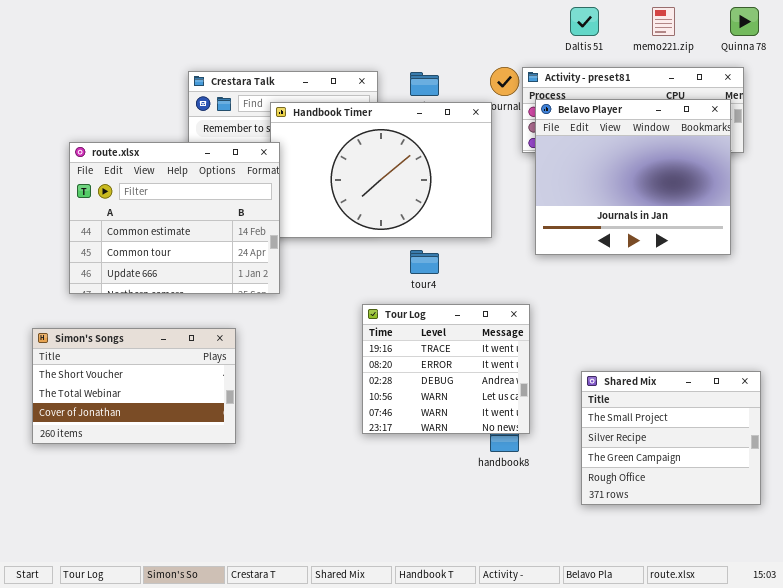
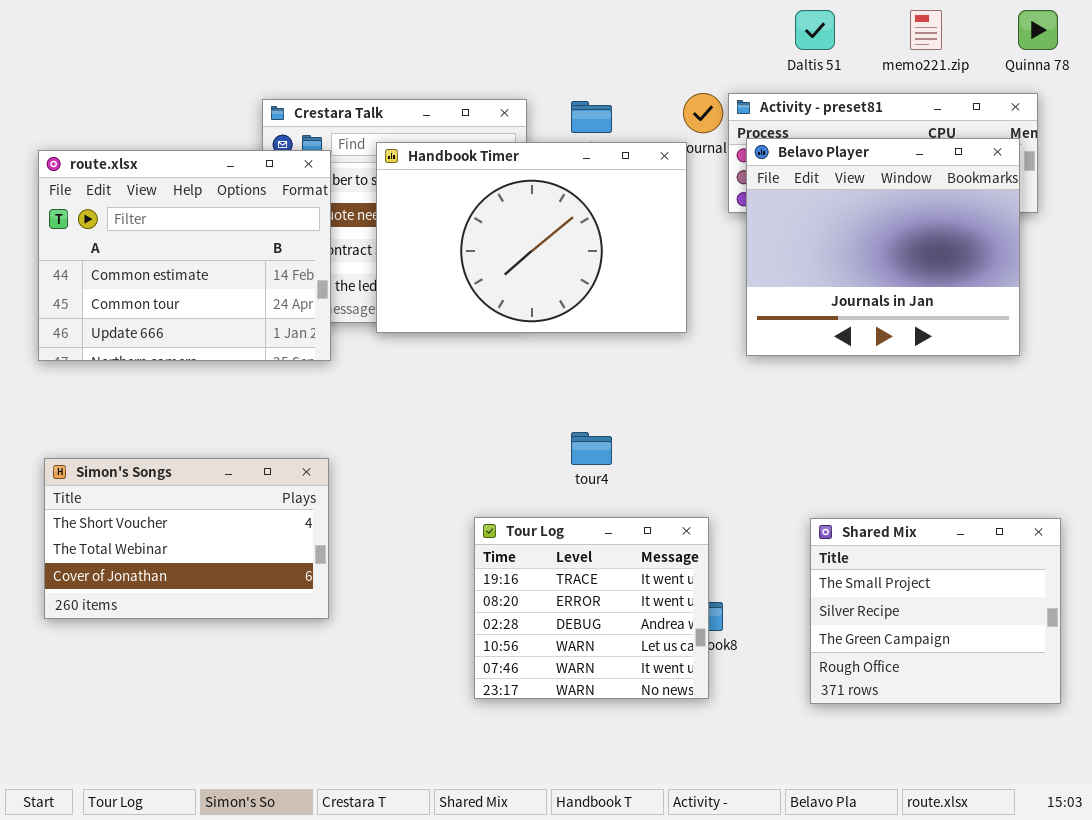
route.xlsx: [69,142,280,294] -> [38,150,331,361], moved
tour4: [410,250,439,274] -> [571,432,612,465], moved
Tour Log: [362,304,530,434] -> [474,517,709,699], moved

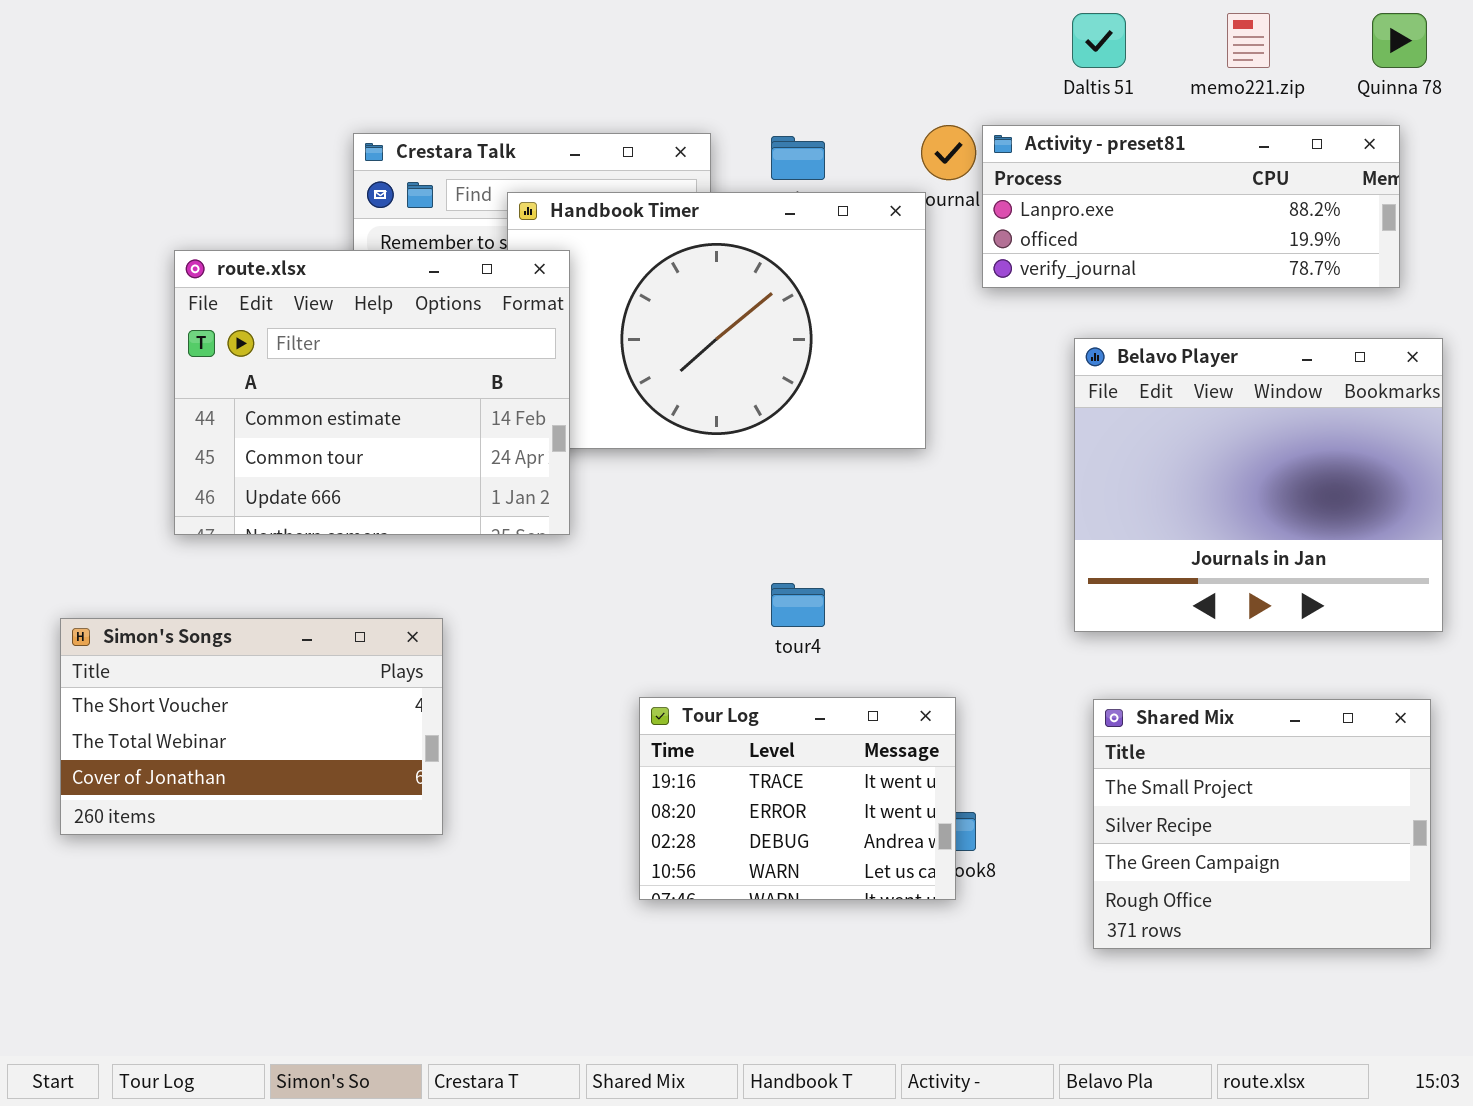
Belavo Player: [746,138,1020,356] -> [1074,338,1443,632], moved
route.xlsx: [38,150,331,361] -> [174,250,570,535], moved
Tour Log: [474,517,709,699] -> [639,697,956,900], resized

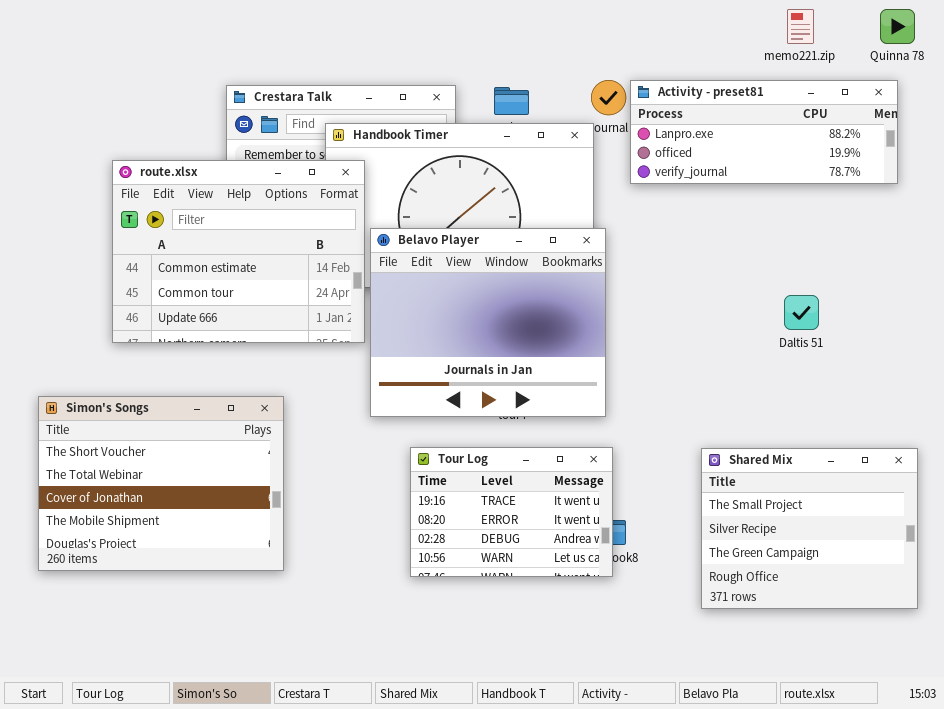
Daltis 51: [1072,13,1126,68] -> [784,295,819,330], moved
Belavo Player: [1074,338,1443,632] -> [370,228,606,417], moved
Simon's Songs: [60,618,443,835] -> [38,396,284,571], resized

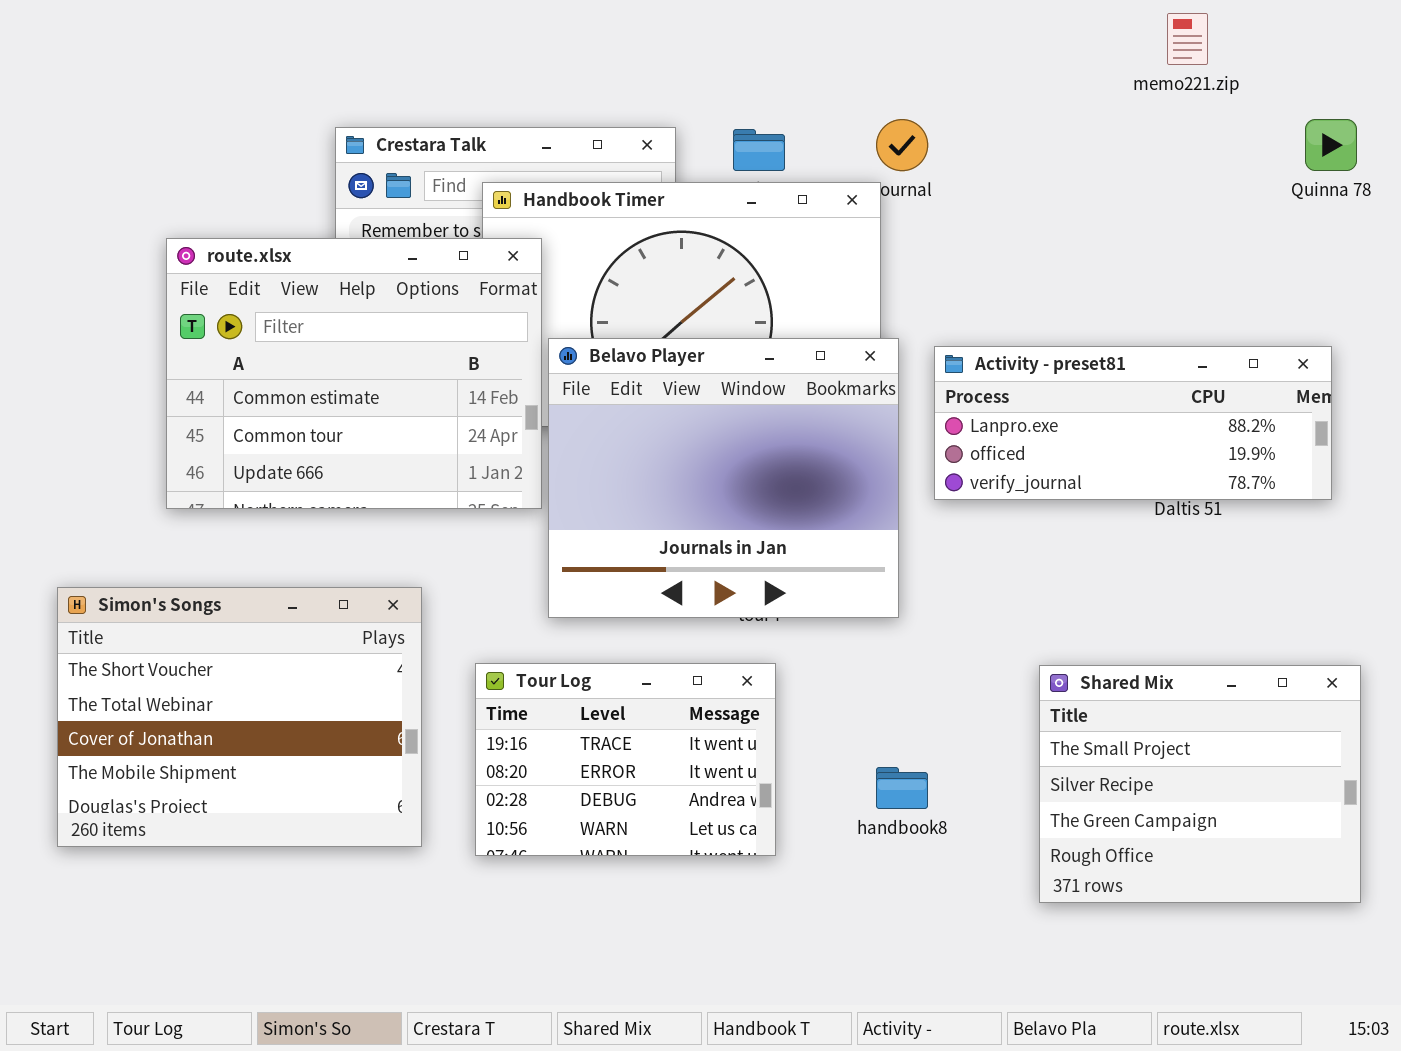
Quinna 78: [880,9,915,44] -> [1305,119,1357,171], moved
Activity - preset81: [630,80,898,184] -> [934,346,1332,500], moved
Tour Log: [410,447,613,577] -> [475,663,776,856], moved

